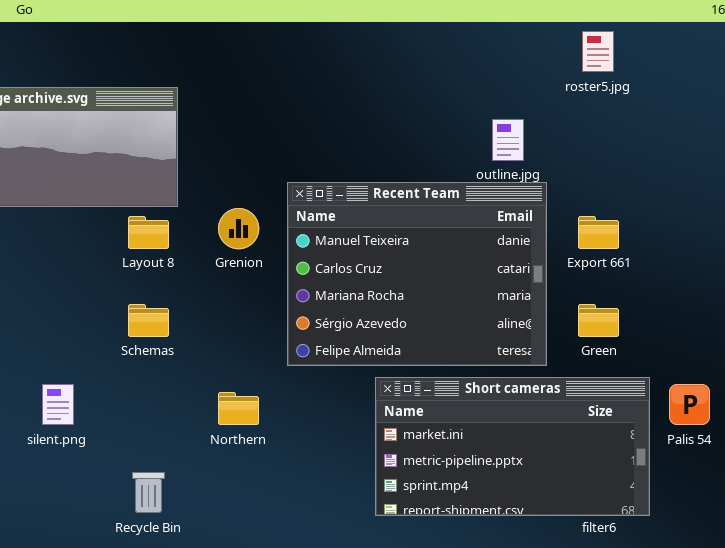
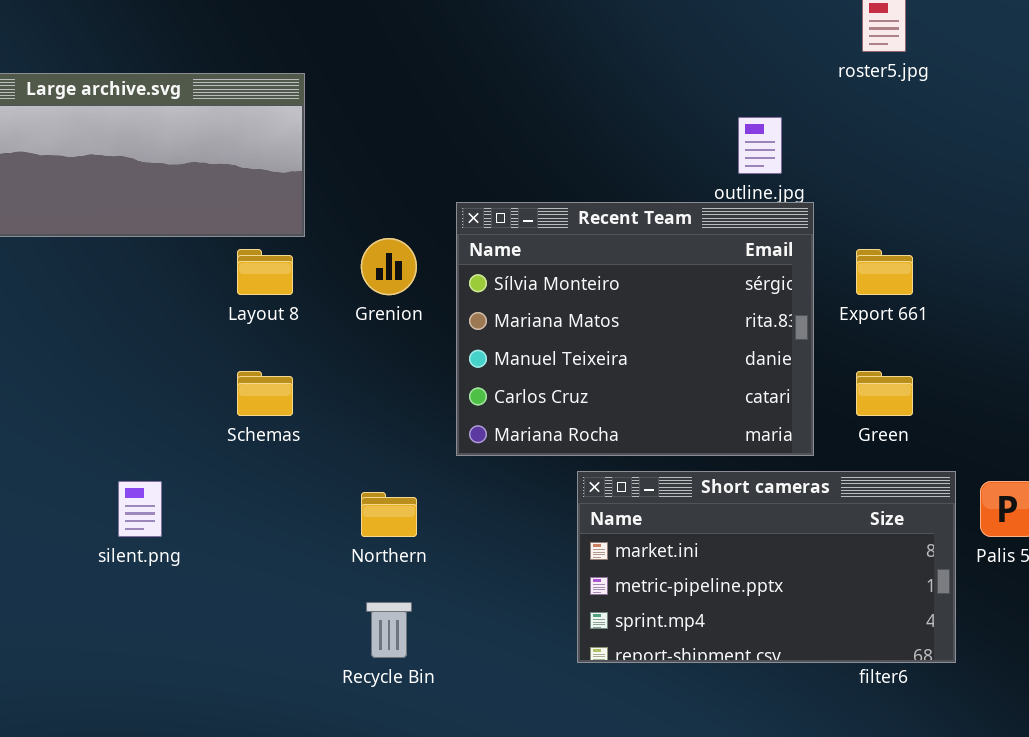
Recent Team: [287,182,547,366] -> [456,202,814,456], scrolled up 2 rows
Recycle Bin: [132,472,165,513] -> [366,602,412,658], moved

